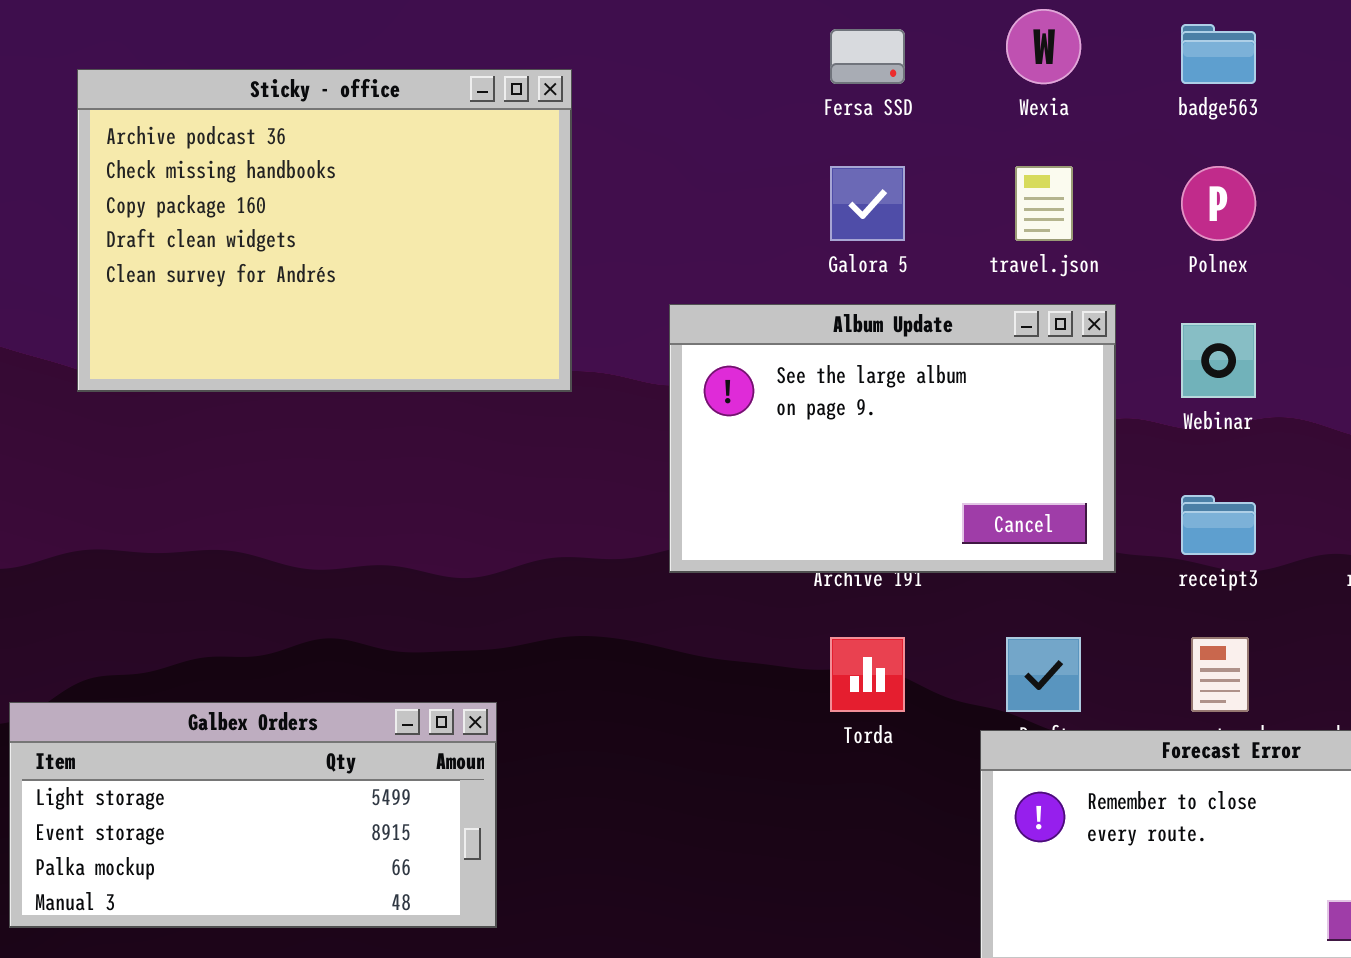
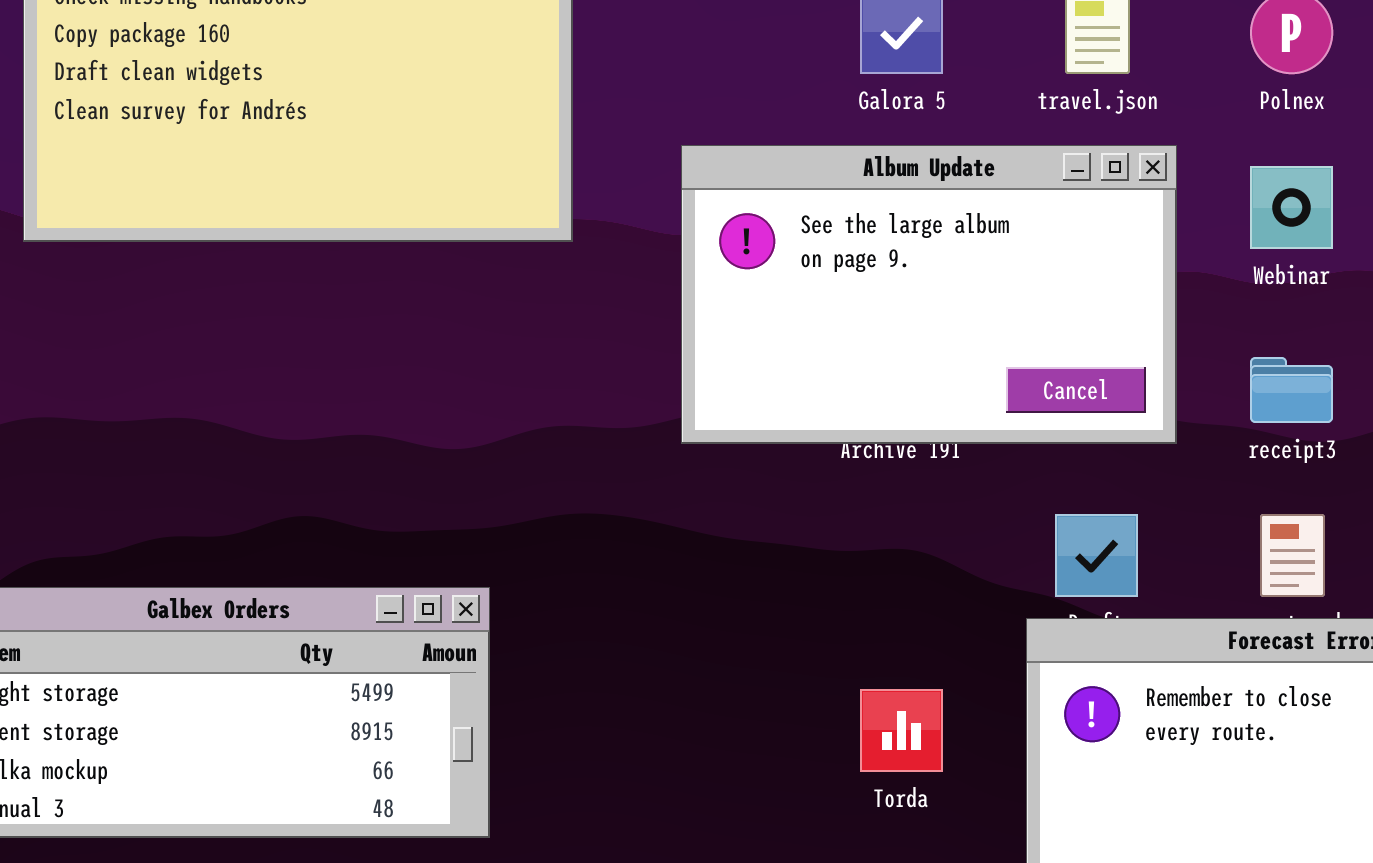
Torda: [830,637,905,712] -> [860,689,943,772], moved

